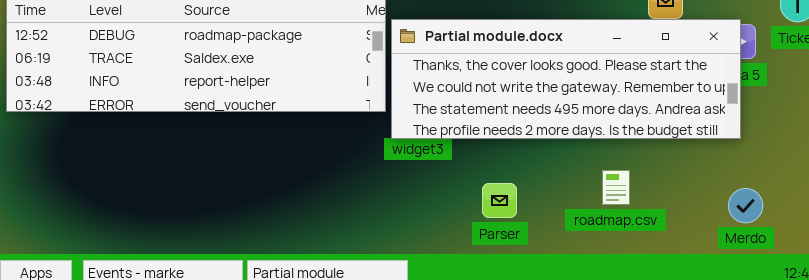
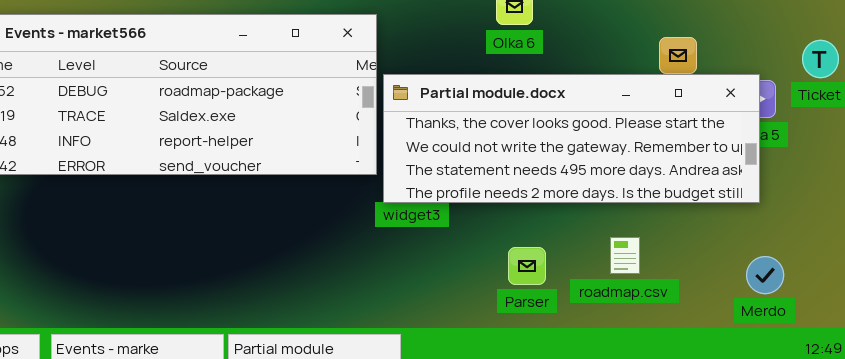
Parser: [482,183,517,218] -> [508,247,546,285], moved

